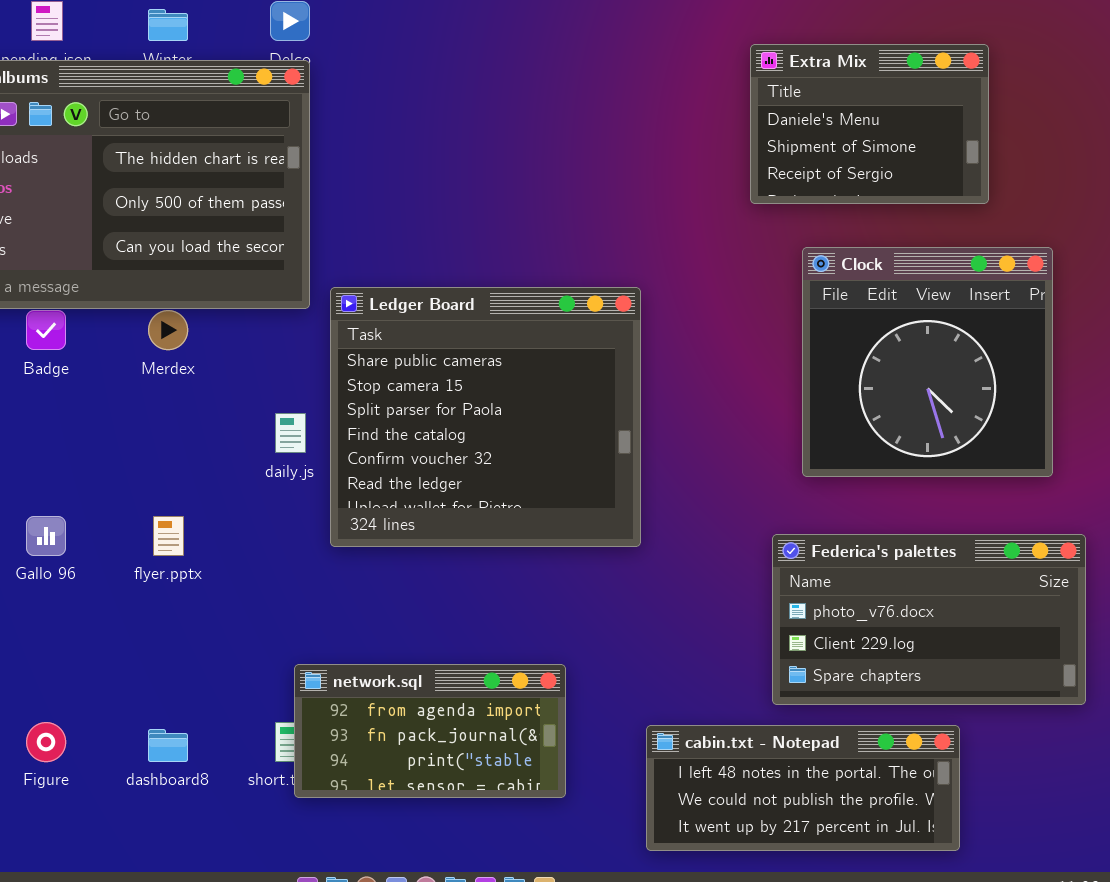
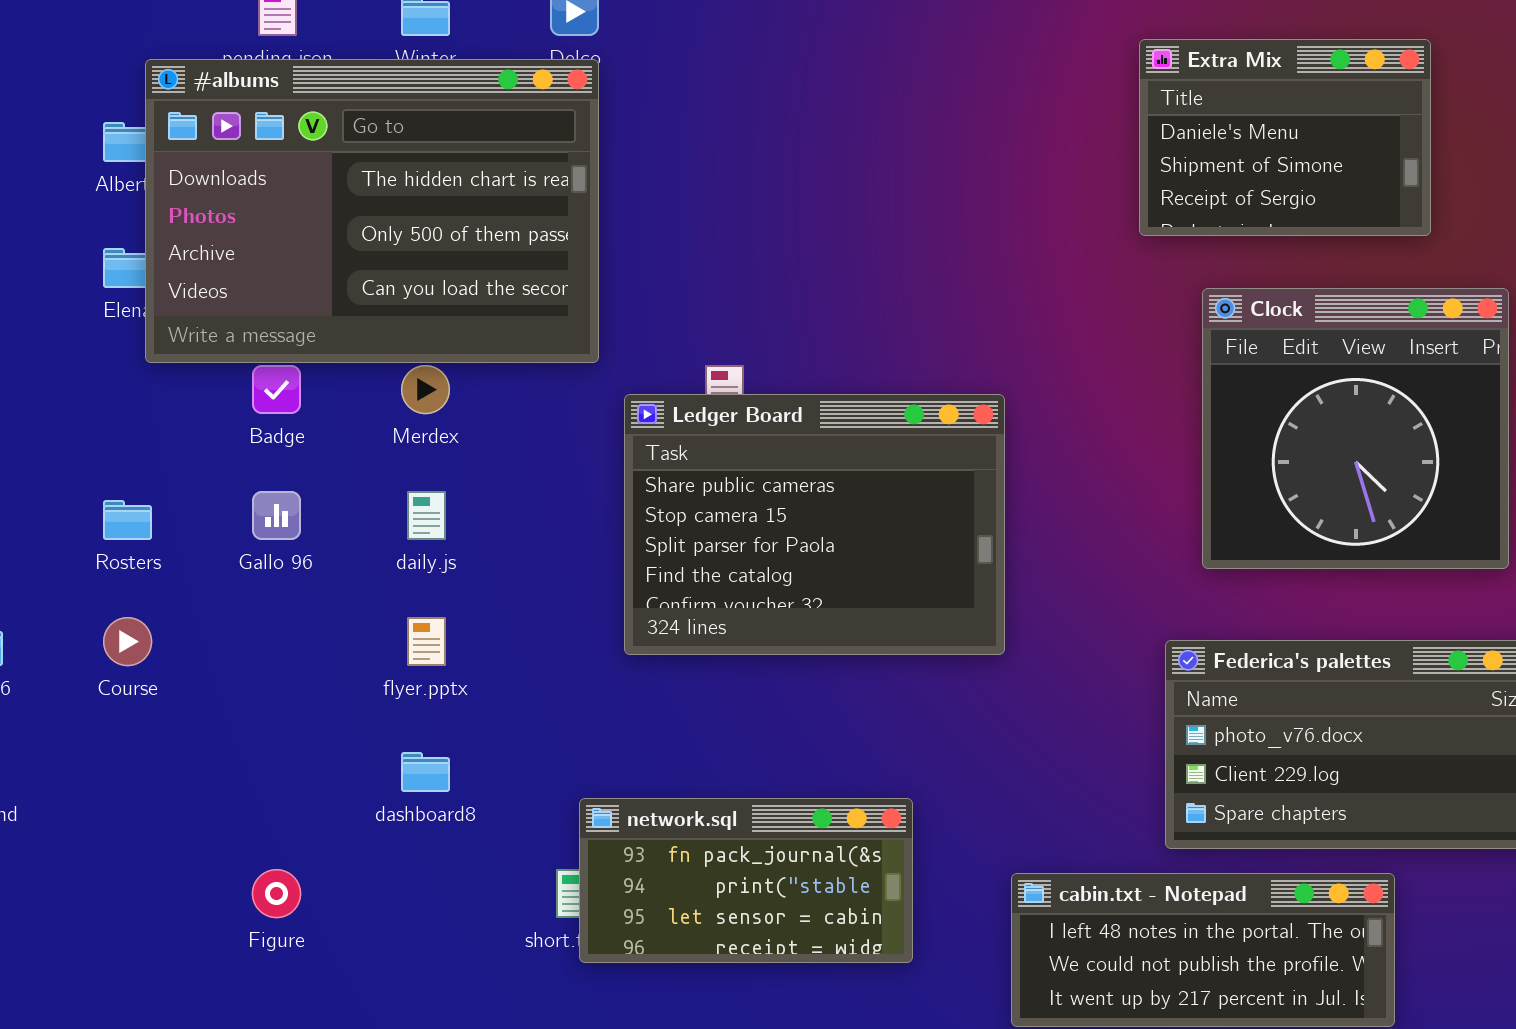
Ledger Board: [330,287,641,547] -> [624,394,1005,655], resized
daily.js: [275,413,306,453] -> [407,491,446,540], moved
Gallo 96: [26,516,66,556] -> [252,491,301,540], moved
network.sql: [294,664,566,798] -> [579,798,913,963], scrolled down 1 row
dashboard8: [148,729,188,762] -> [401,752,450,792], moved

